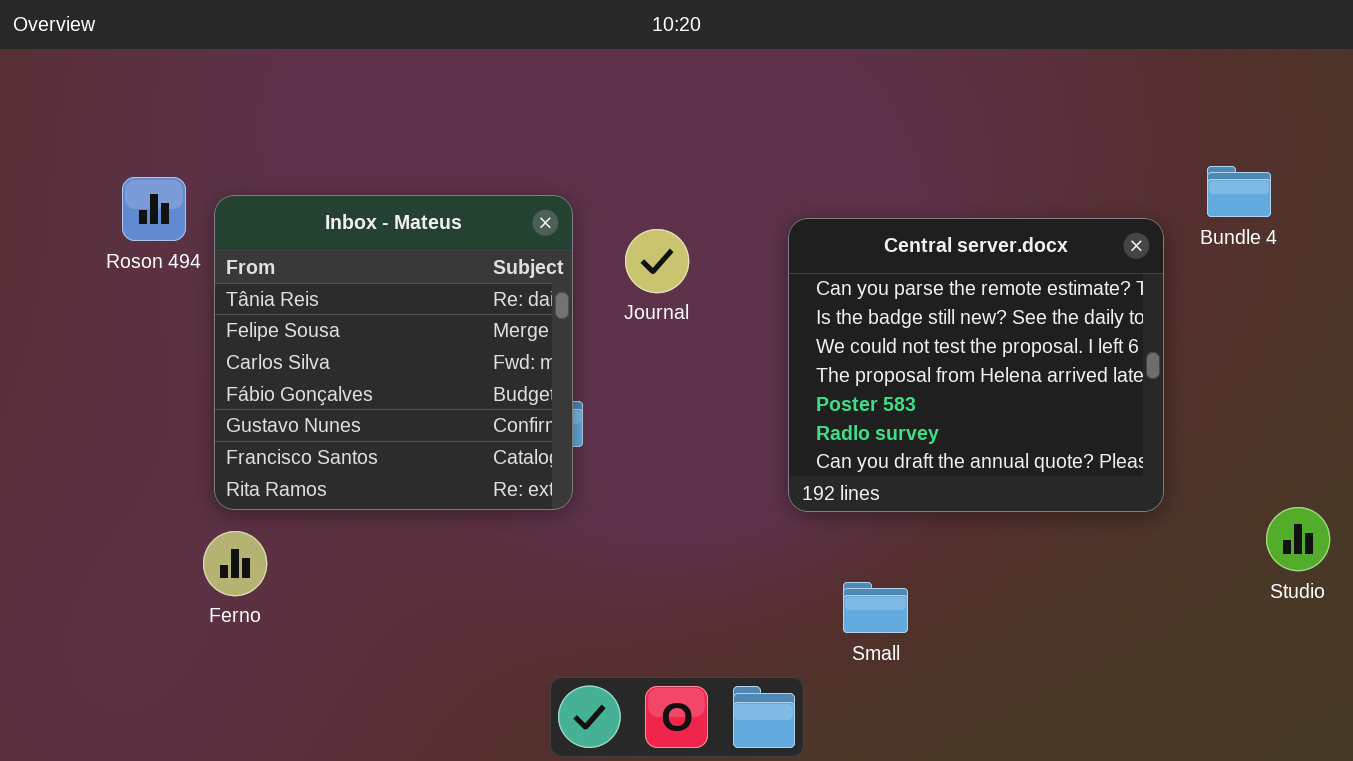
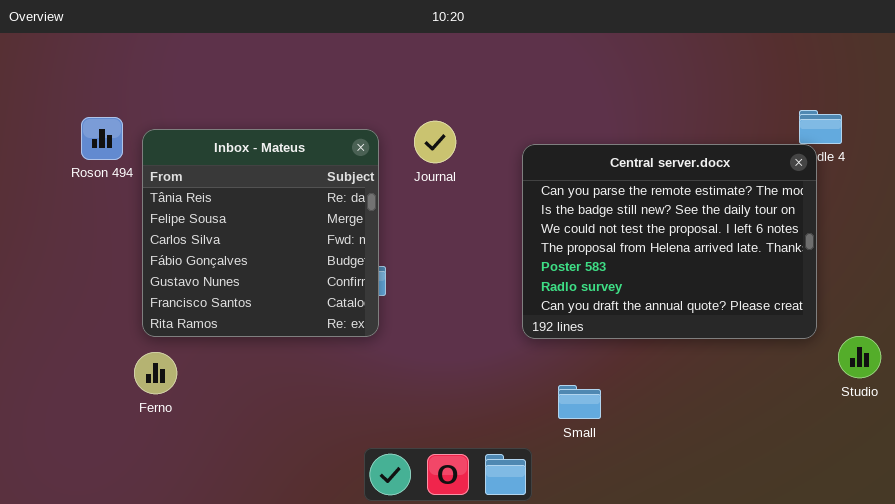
Central server.docx: [788,218,1164,512] -> [522,144,817,339], resized
Journal: [625,229,689,293] -> [414,121,456,163], moved

